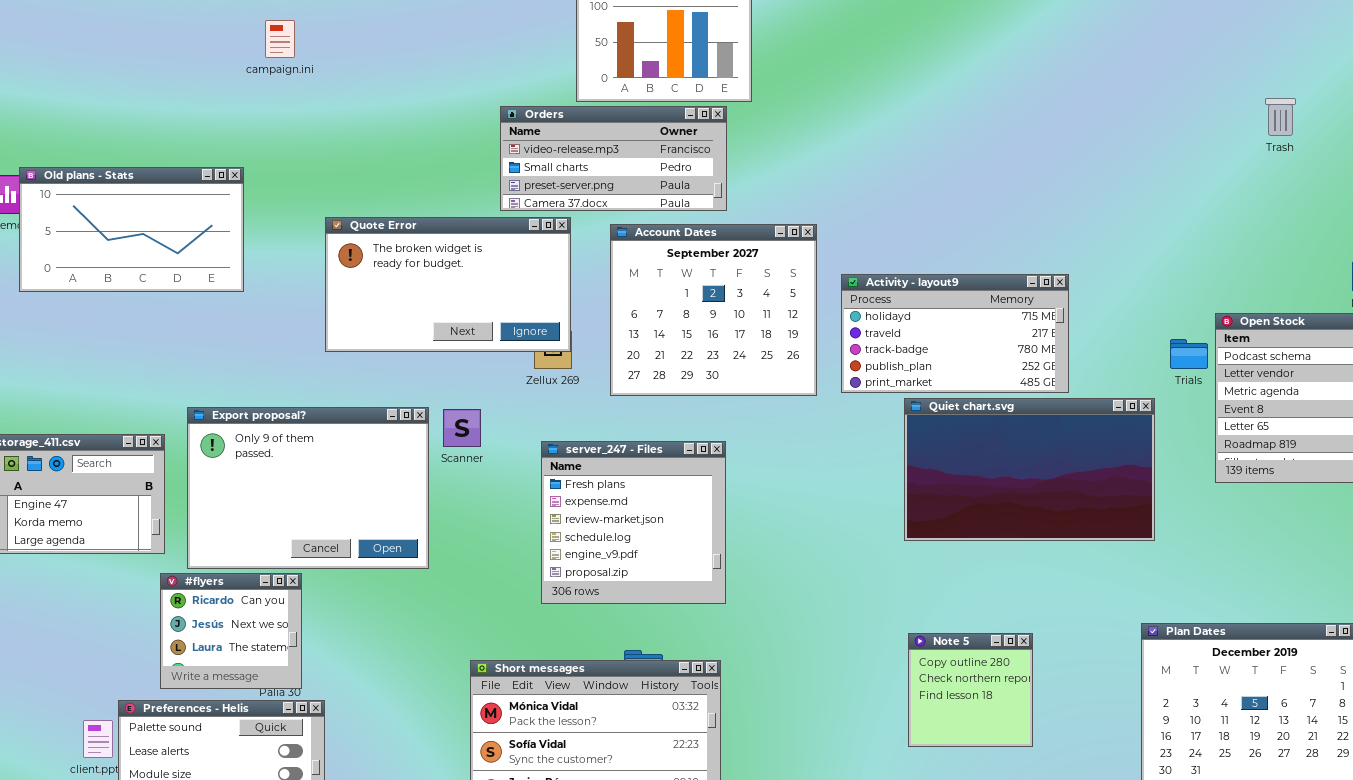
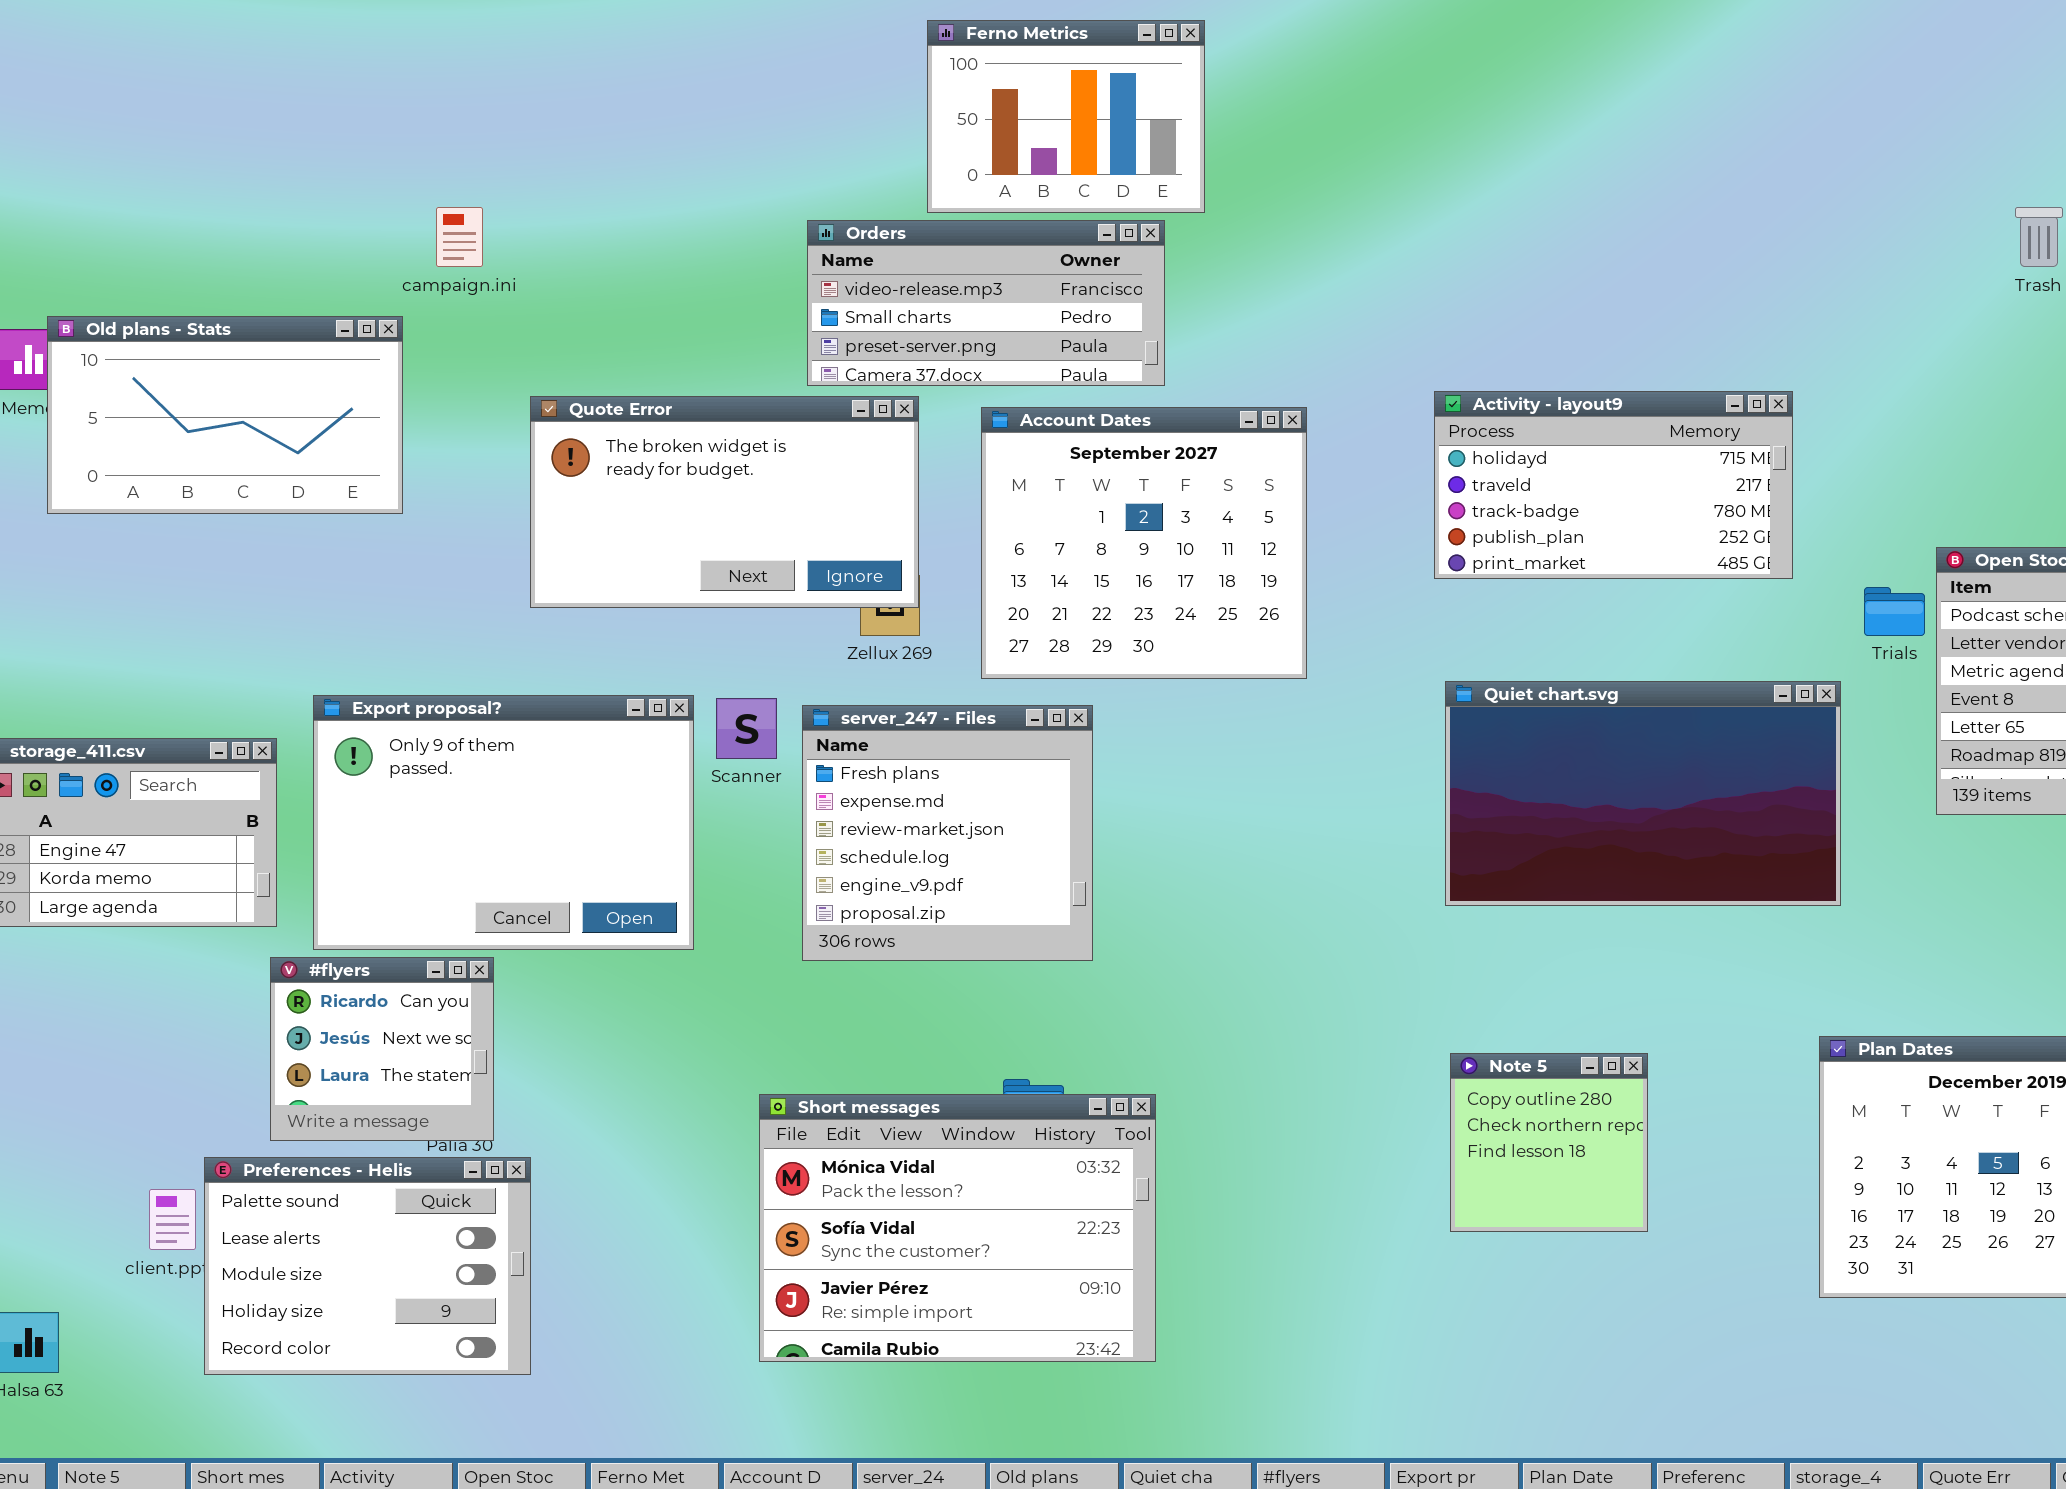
campaign.ini: [265,20,295,58] -> [436,207,483,267], moved
Activity - layout9: [841,274,1069,393] -> [1434,391,1793,579], moved
server_247 - Files: [541,441,726,604] -> [802,705,1093,961], moved

